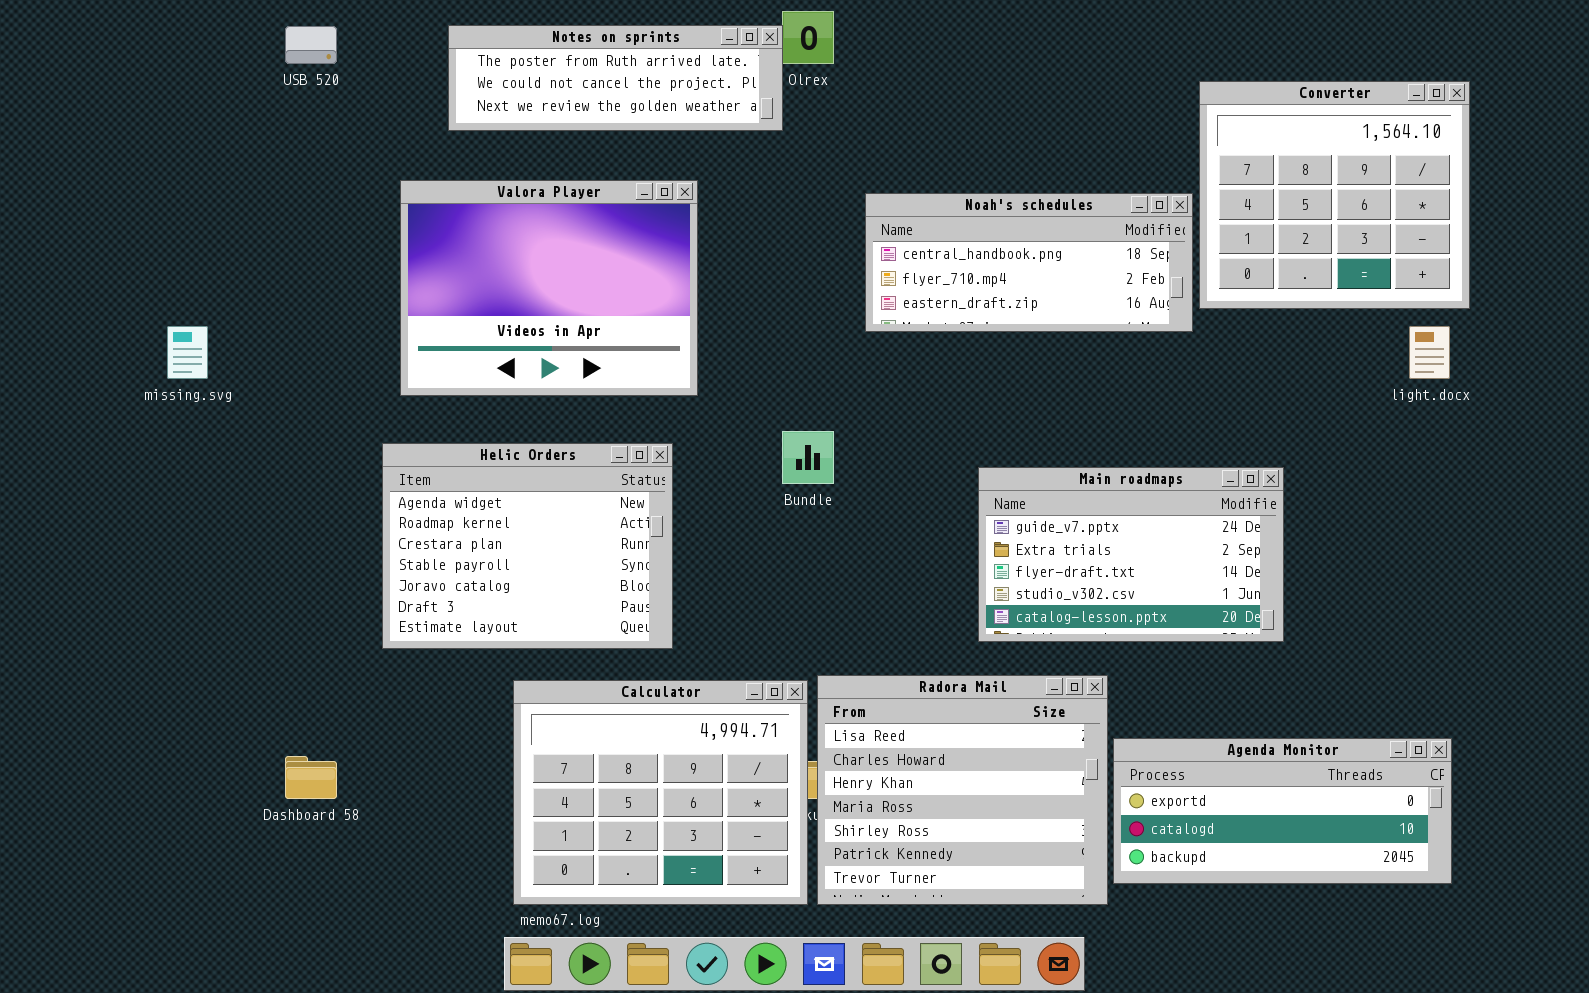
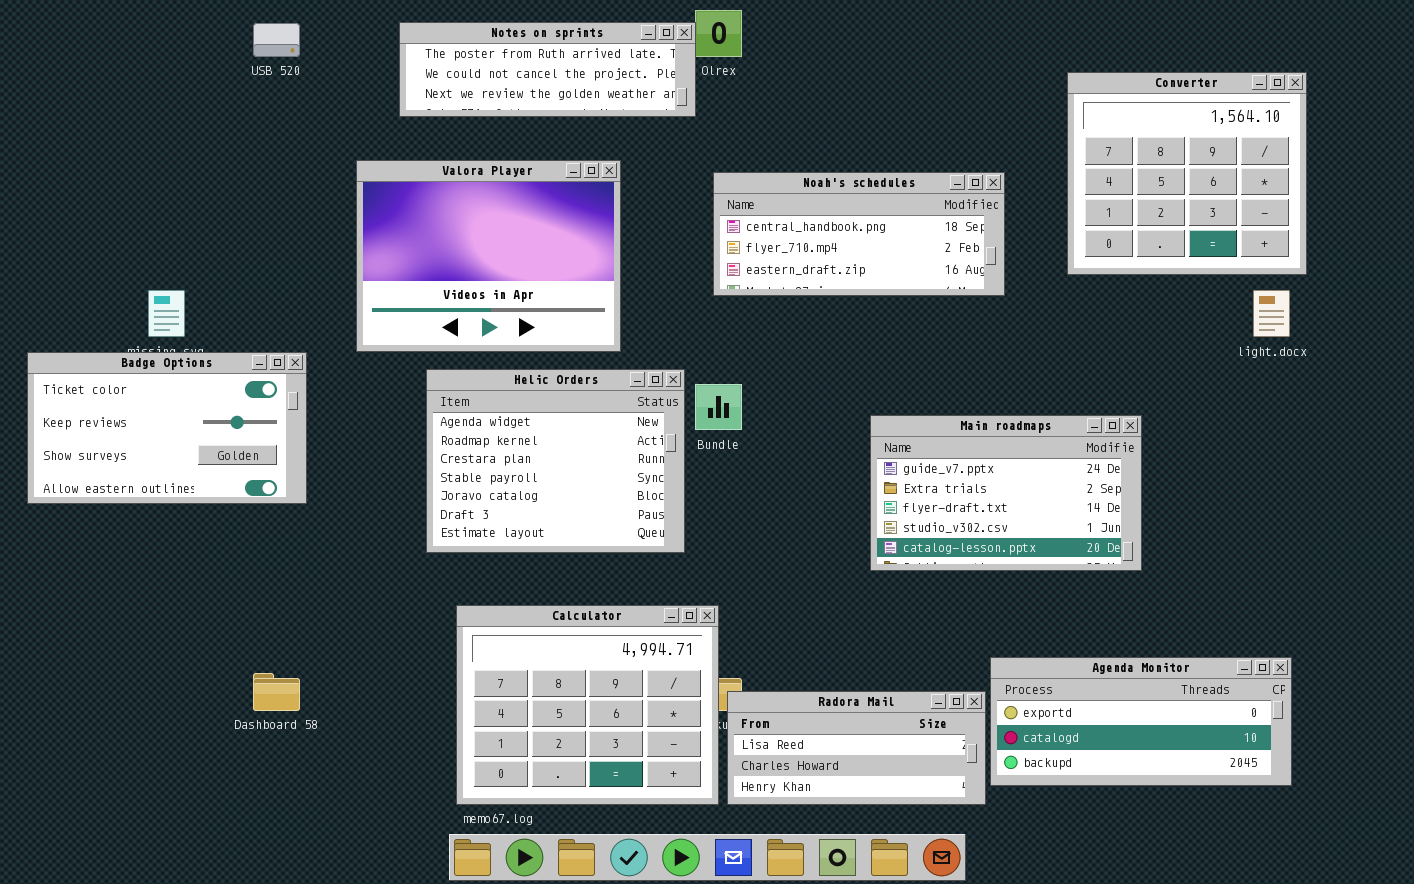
Noah's schedules: [865,193,1193,332] -> [713,172,1005,296], moved
Badge Options: none -> [27,352,307,504], opened
Helic Orders: [382,443,673,649] -> [426,369,685,553], moved
Radora Mail: [817,675,1108,905] -> [727,691,986,805], resized

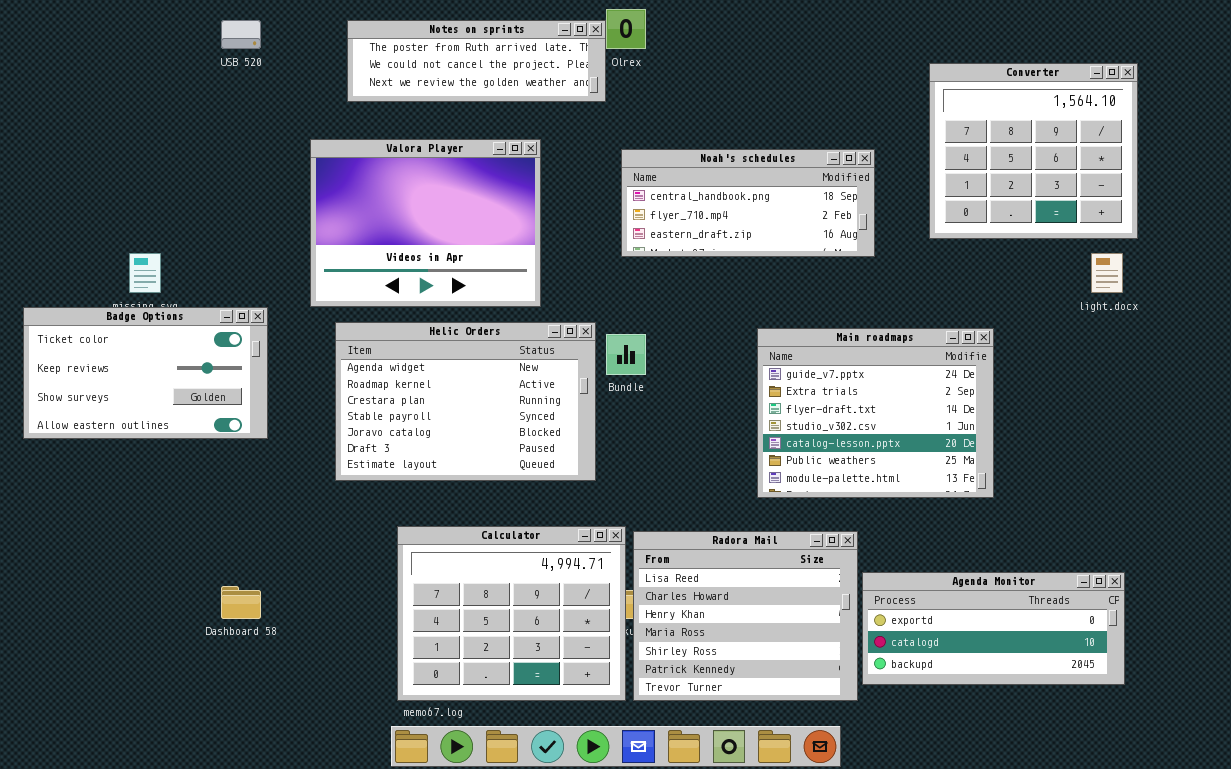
Helic Orders: [426,369,685,553] -> [335,322,596,481], resized
Main roadmaps: [870,415,1142,571] -> [757,328,994,498], resized
Radora Mail: [727,691,986,805] -> [633,531,858,701], resized

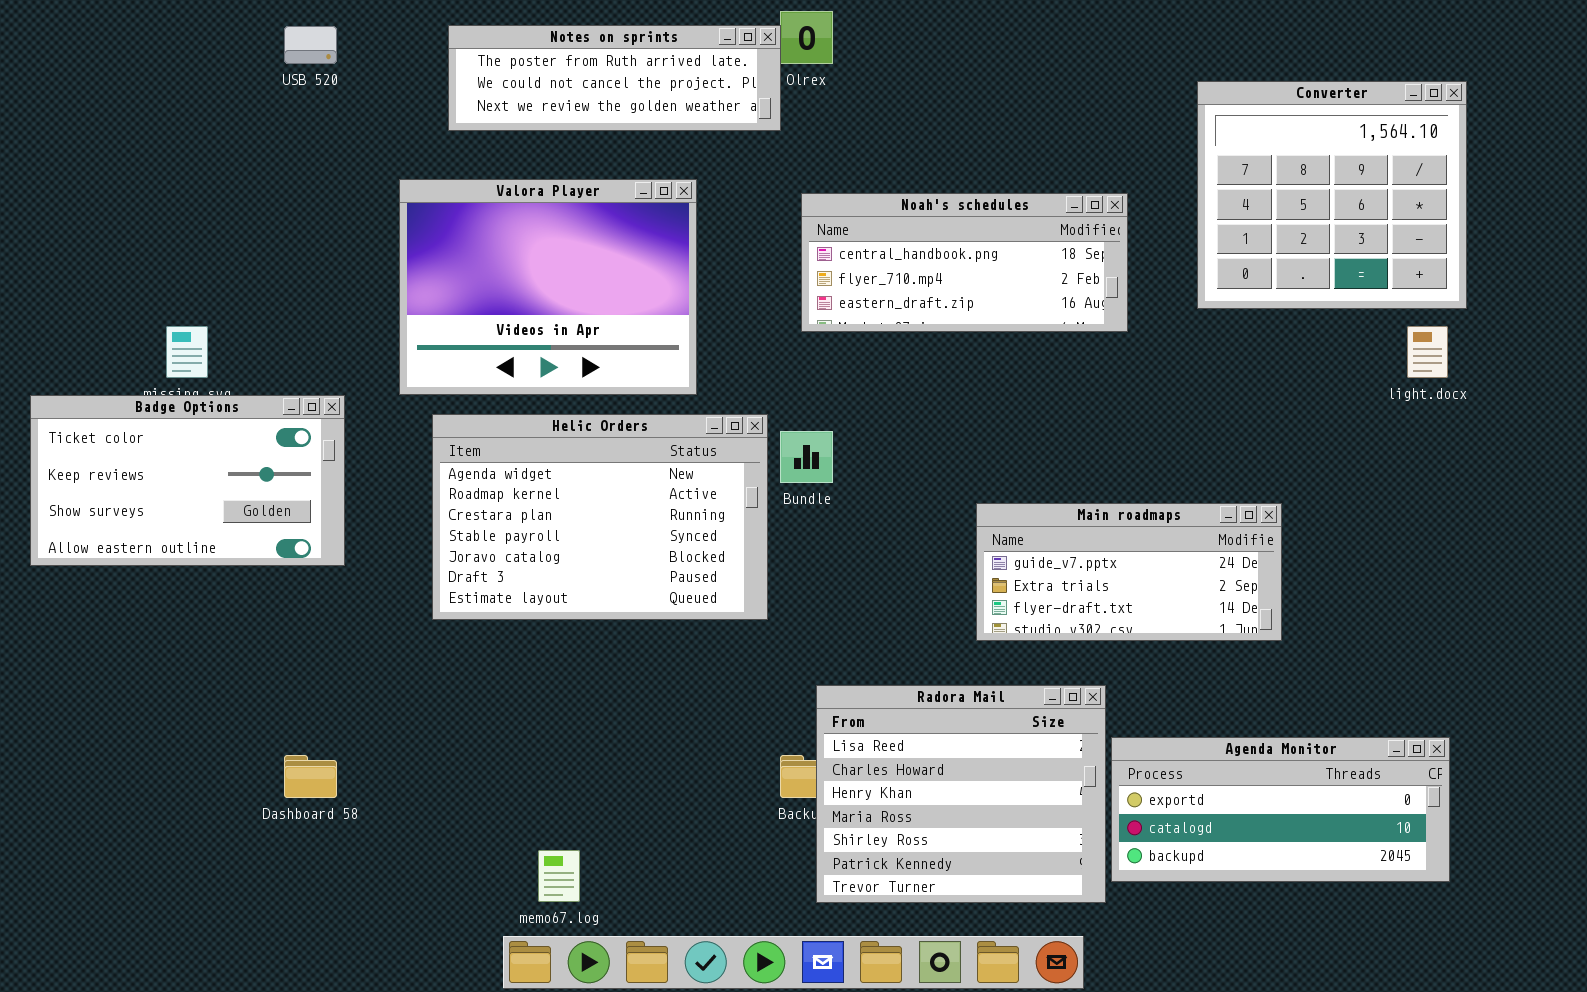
Main roadmaps: [757,328,994,498] -> [976,503,1282,641], resized
Calculator: [397,526,626,701] -> none, closed

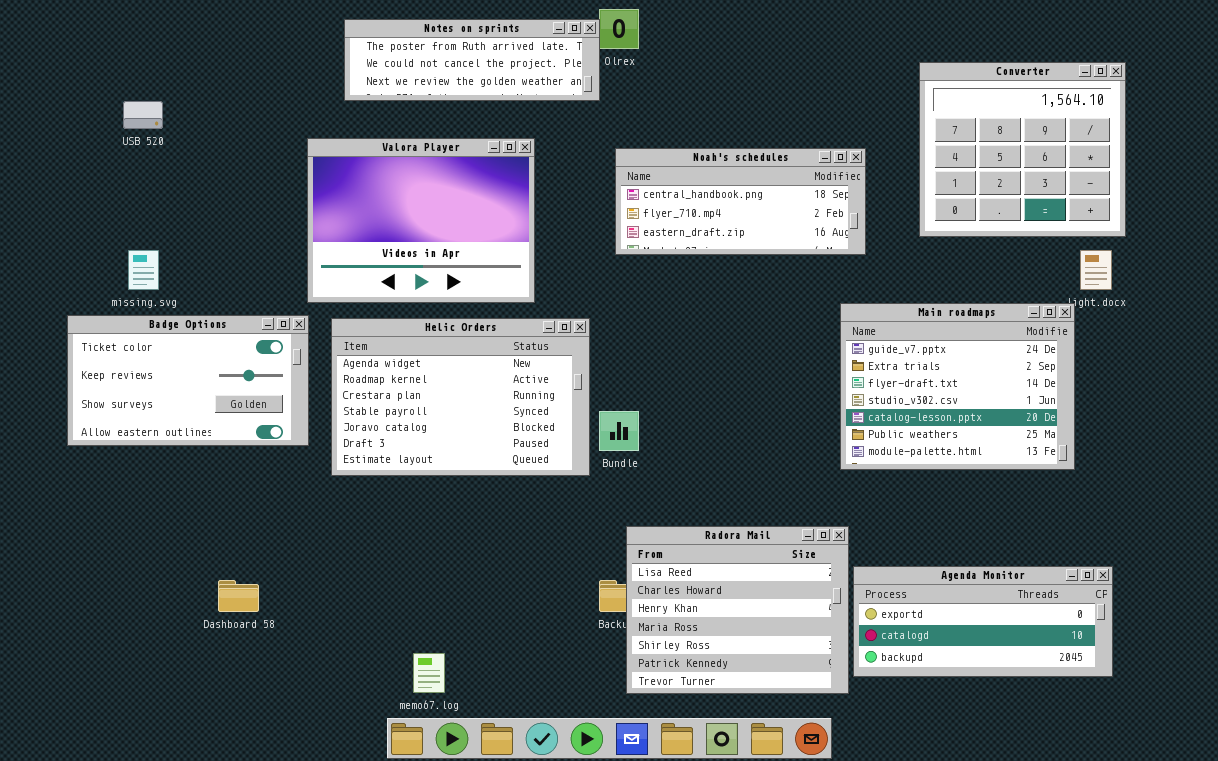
USB 520: [284,26,337,64] -> [123,101,163,129], moved
Badge Options: [30,395,345,566] -> [67,315,309,446], moved
Bundle: [780,431,833,483] -> [599,411,639,451], moved
Main roadmaps: [976,503,1282,641] -> [840,303,1075,470], moved, resized

